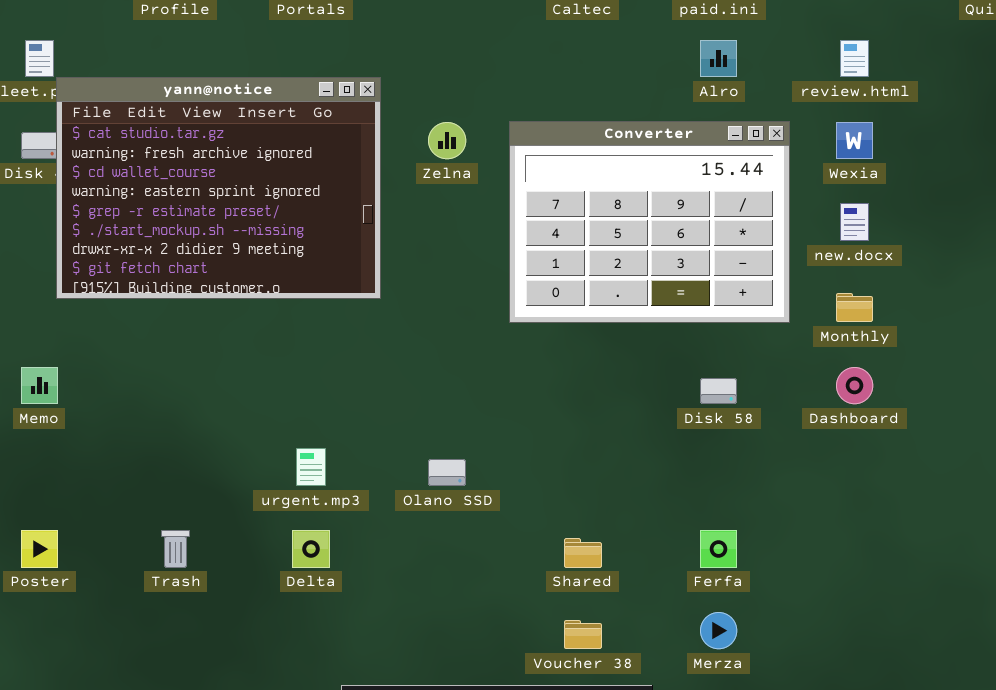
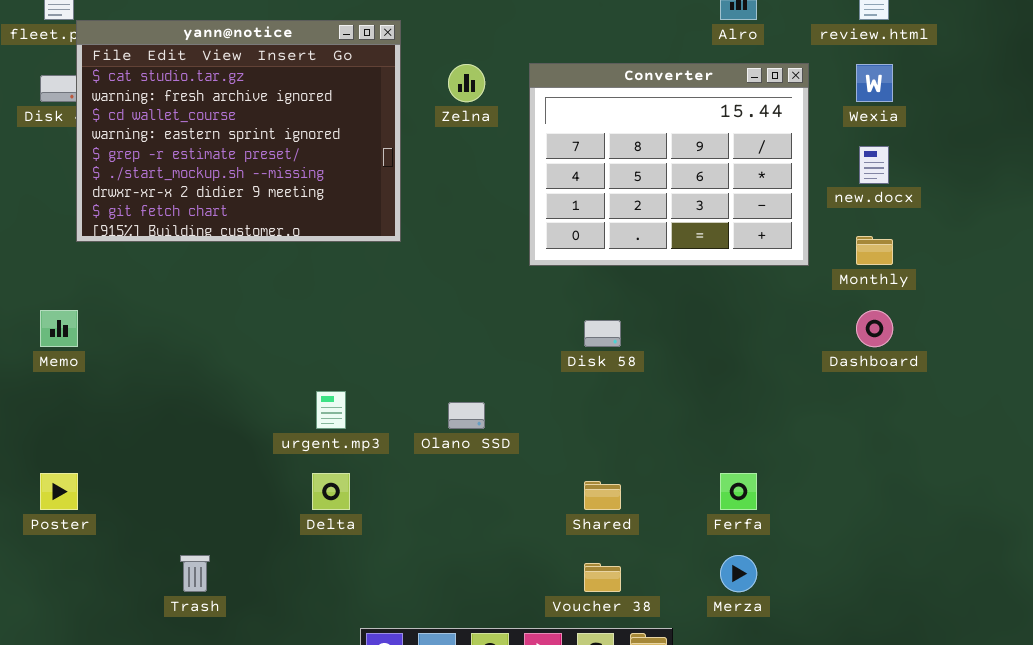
Disk 58: [700,378,737,404] -> [584,320,621,347], moved
Trash: [161,530,190,568] -> [180,555,210,592], moved

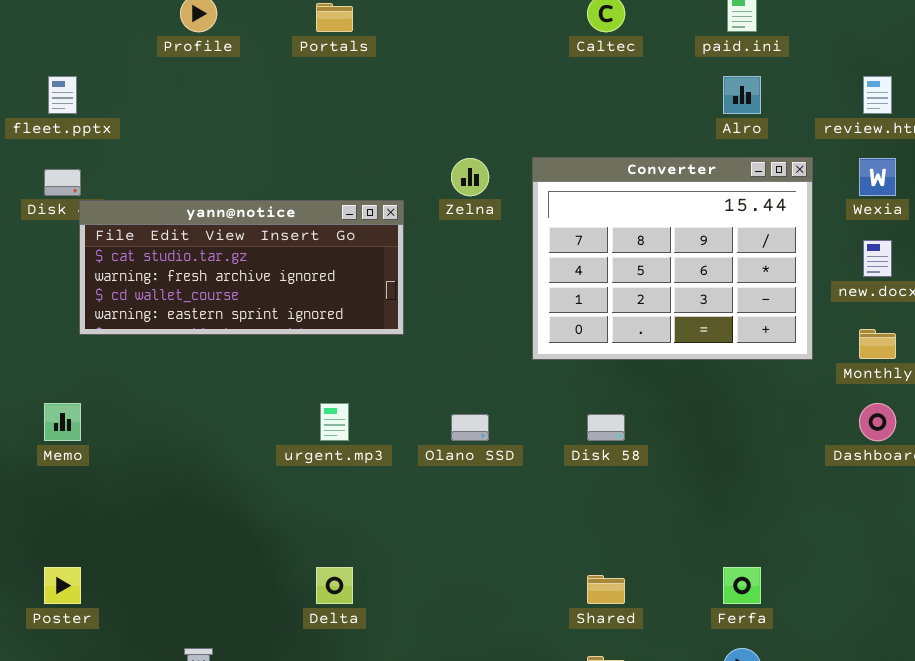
yann@notice: [76,20,401,242] -> [79,200,404,335], resized
urgent.mp3: [316,391,346,429] -> [320,403,349,441], moved
Olano SSD: [448,402,485,429] -> [451,414,489,441], moved

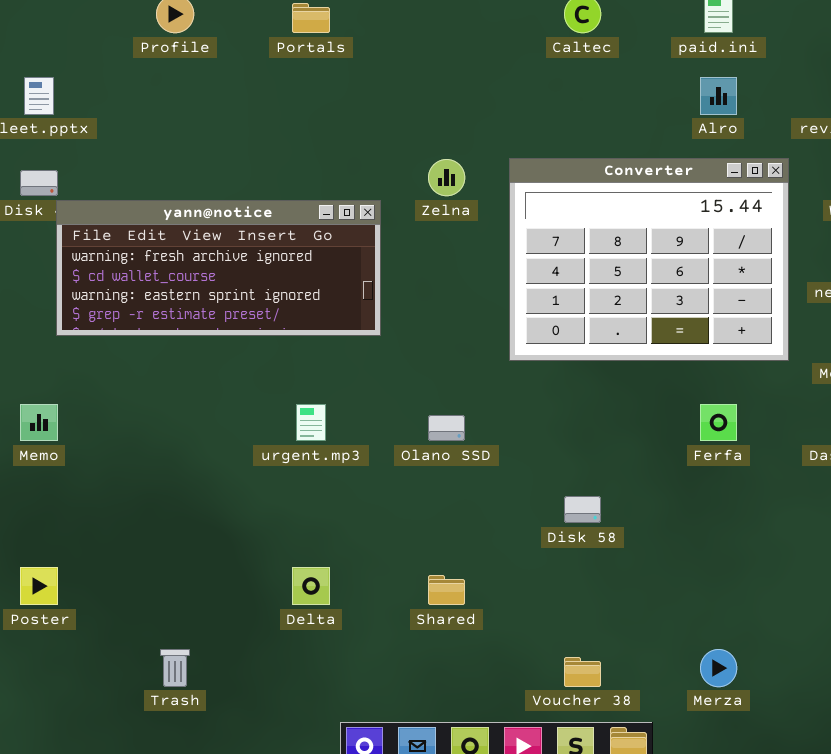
yann@notice: [79,200,404,335] -> [56,200,381,336], scrolled down 1 row
Disk 58: [587,414,625,441] -> [564,496,601,523], moved
Ferfa: [723,567,761,604] -> [700,404,737,441], moved
Shared: [587,575,625,604] -> [428,575,465,605], moved

